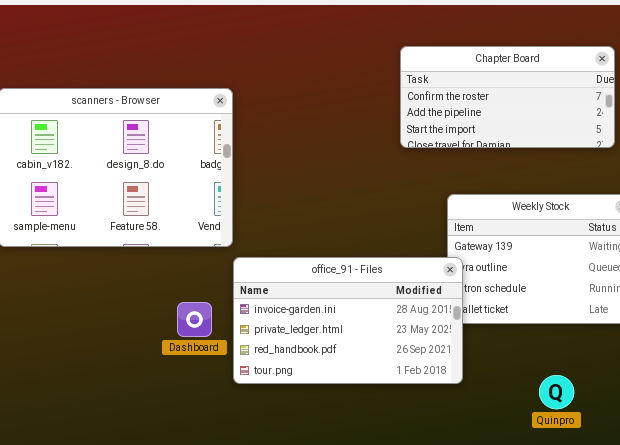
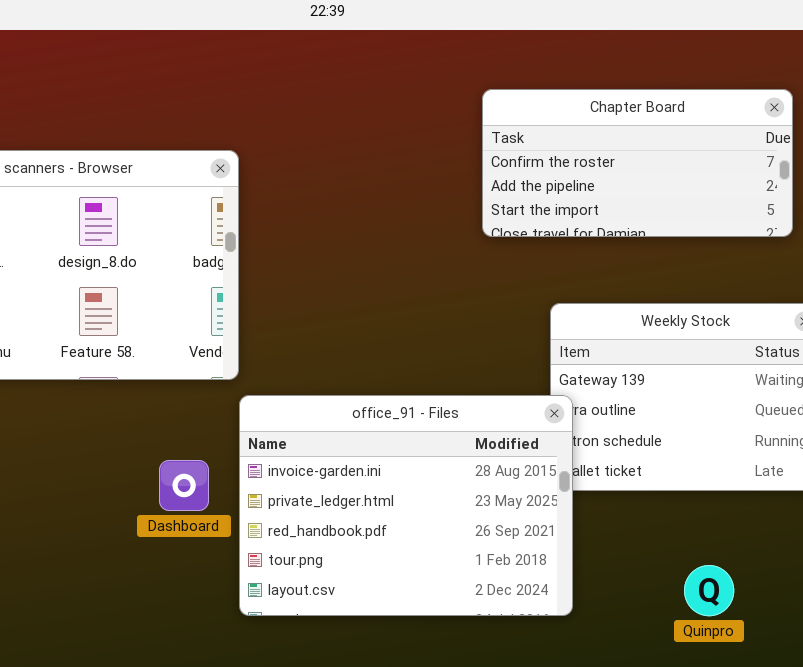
office_91 - Files: [233,257,463,384] -> [239,395,573,616], resized

